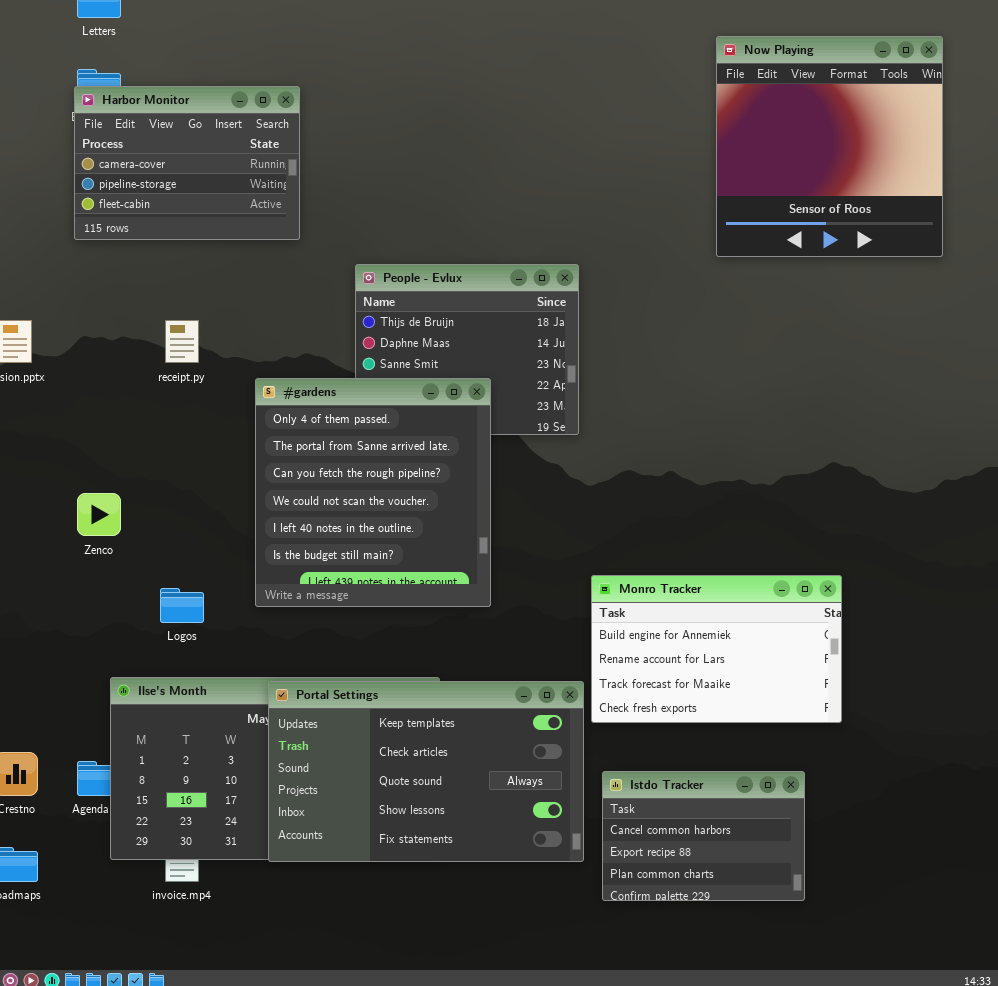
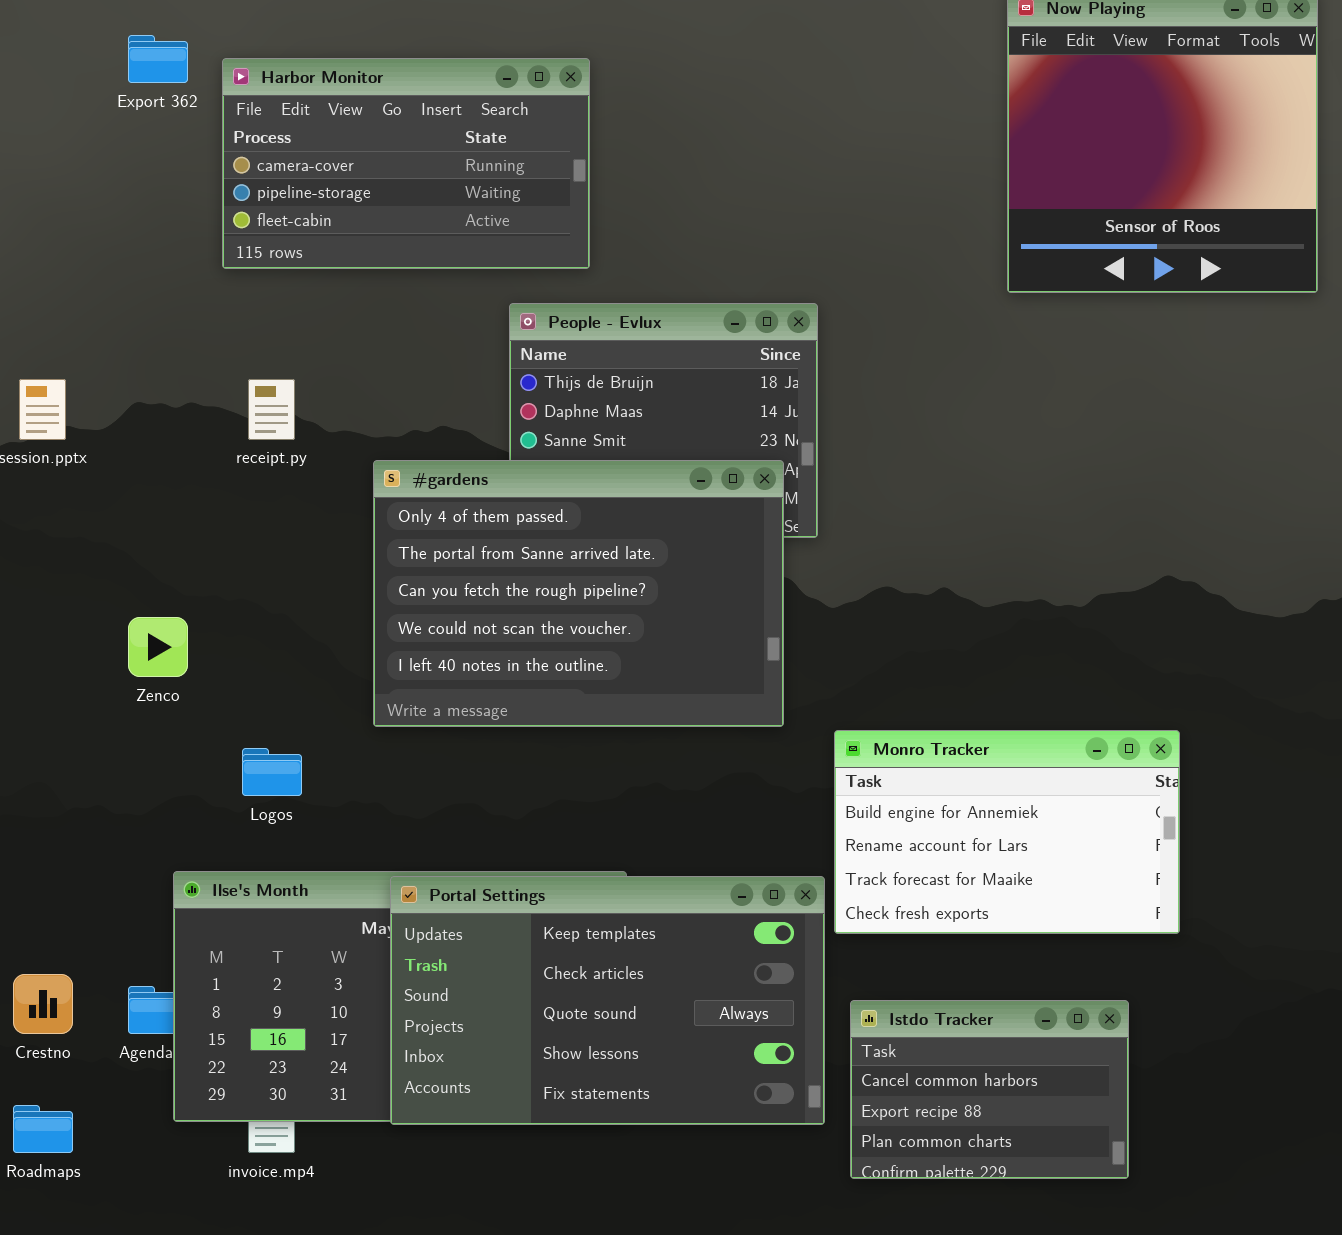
Harbor Monitor: [74,86,300,240] -> [222,58,590,269], moved, resized
#gardens: [255,378,491,607] -> [373,460,784,727], resized

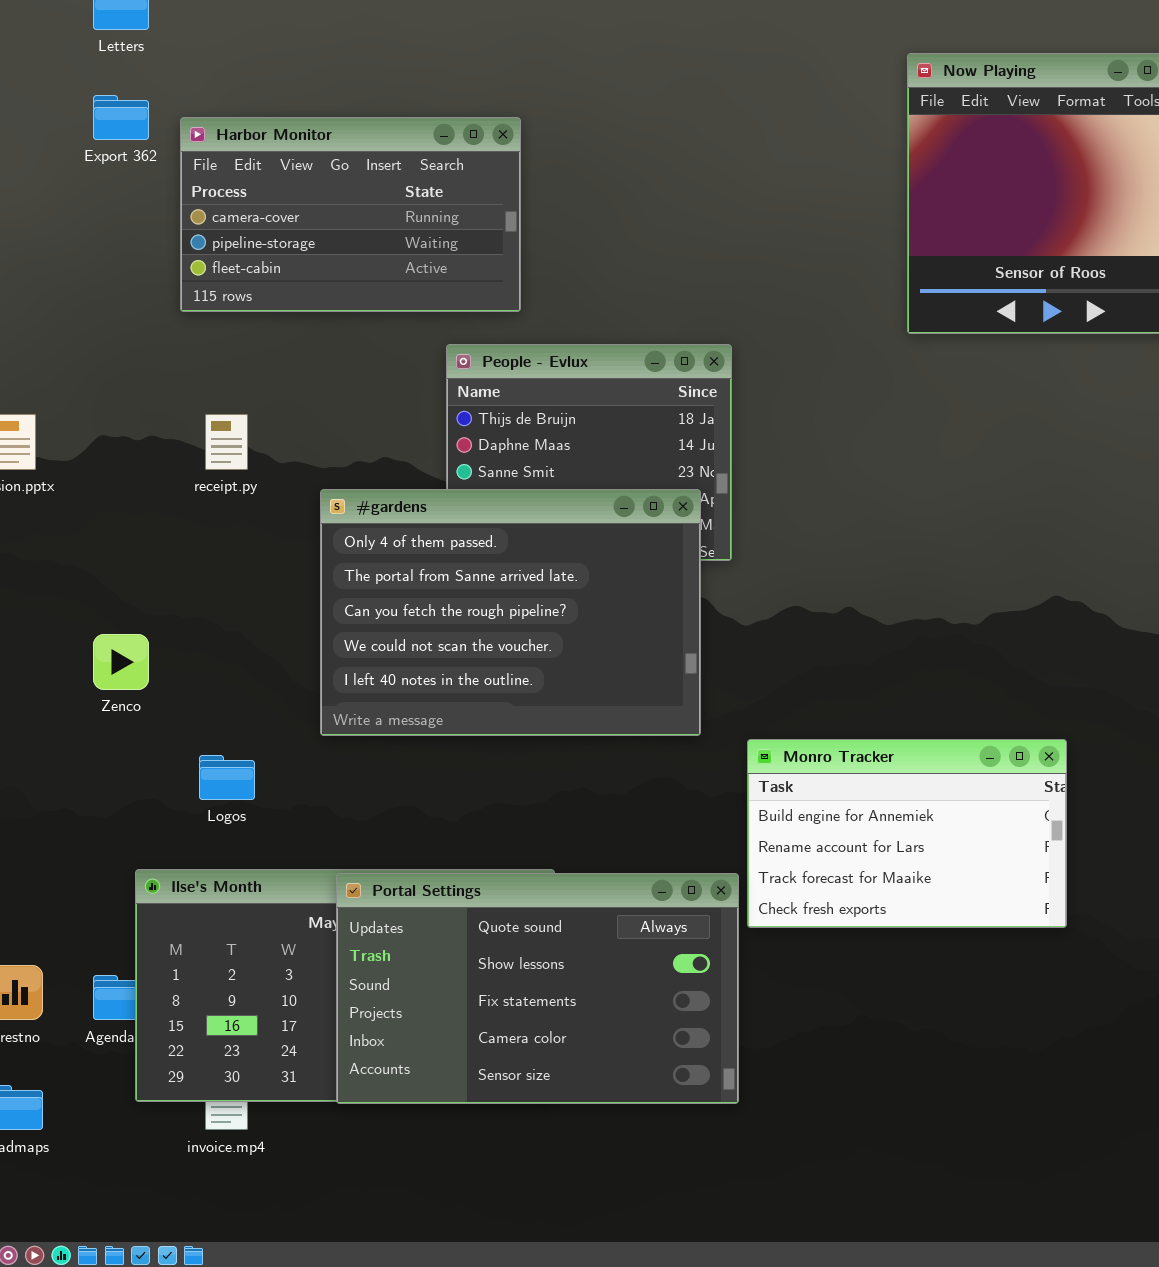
Portal Settings: [390,876,825,1125] -> [336,873,739,1104], scrolled down 2 rows
Istdo Tracker: [850,1000,1129,1179] -> none, closed

